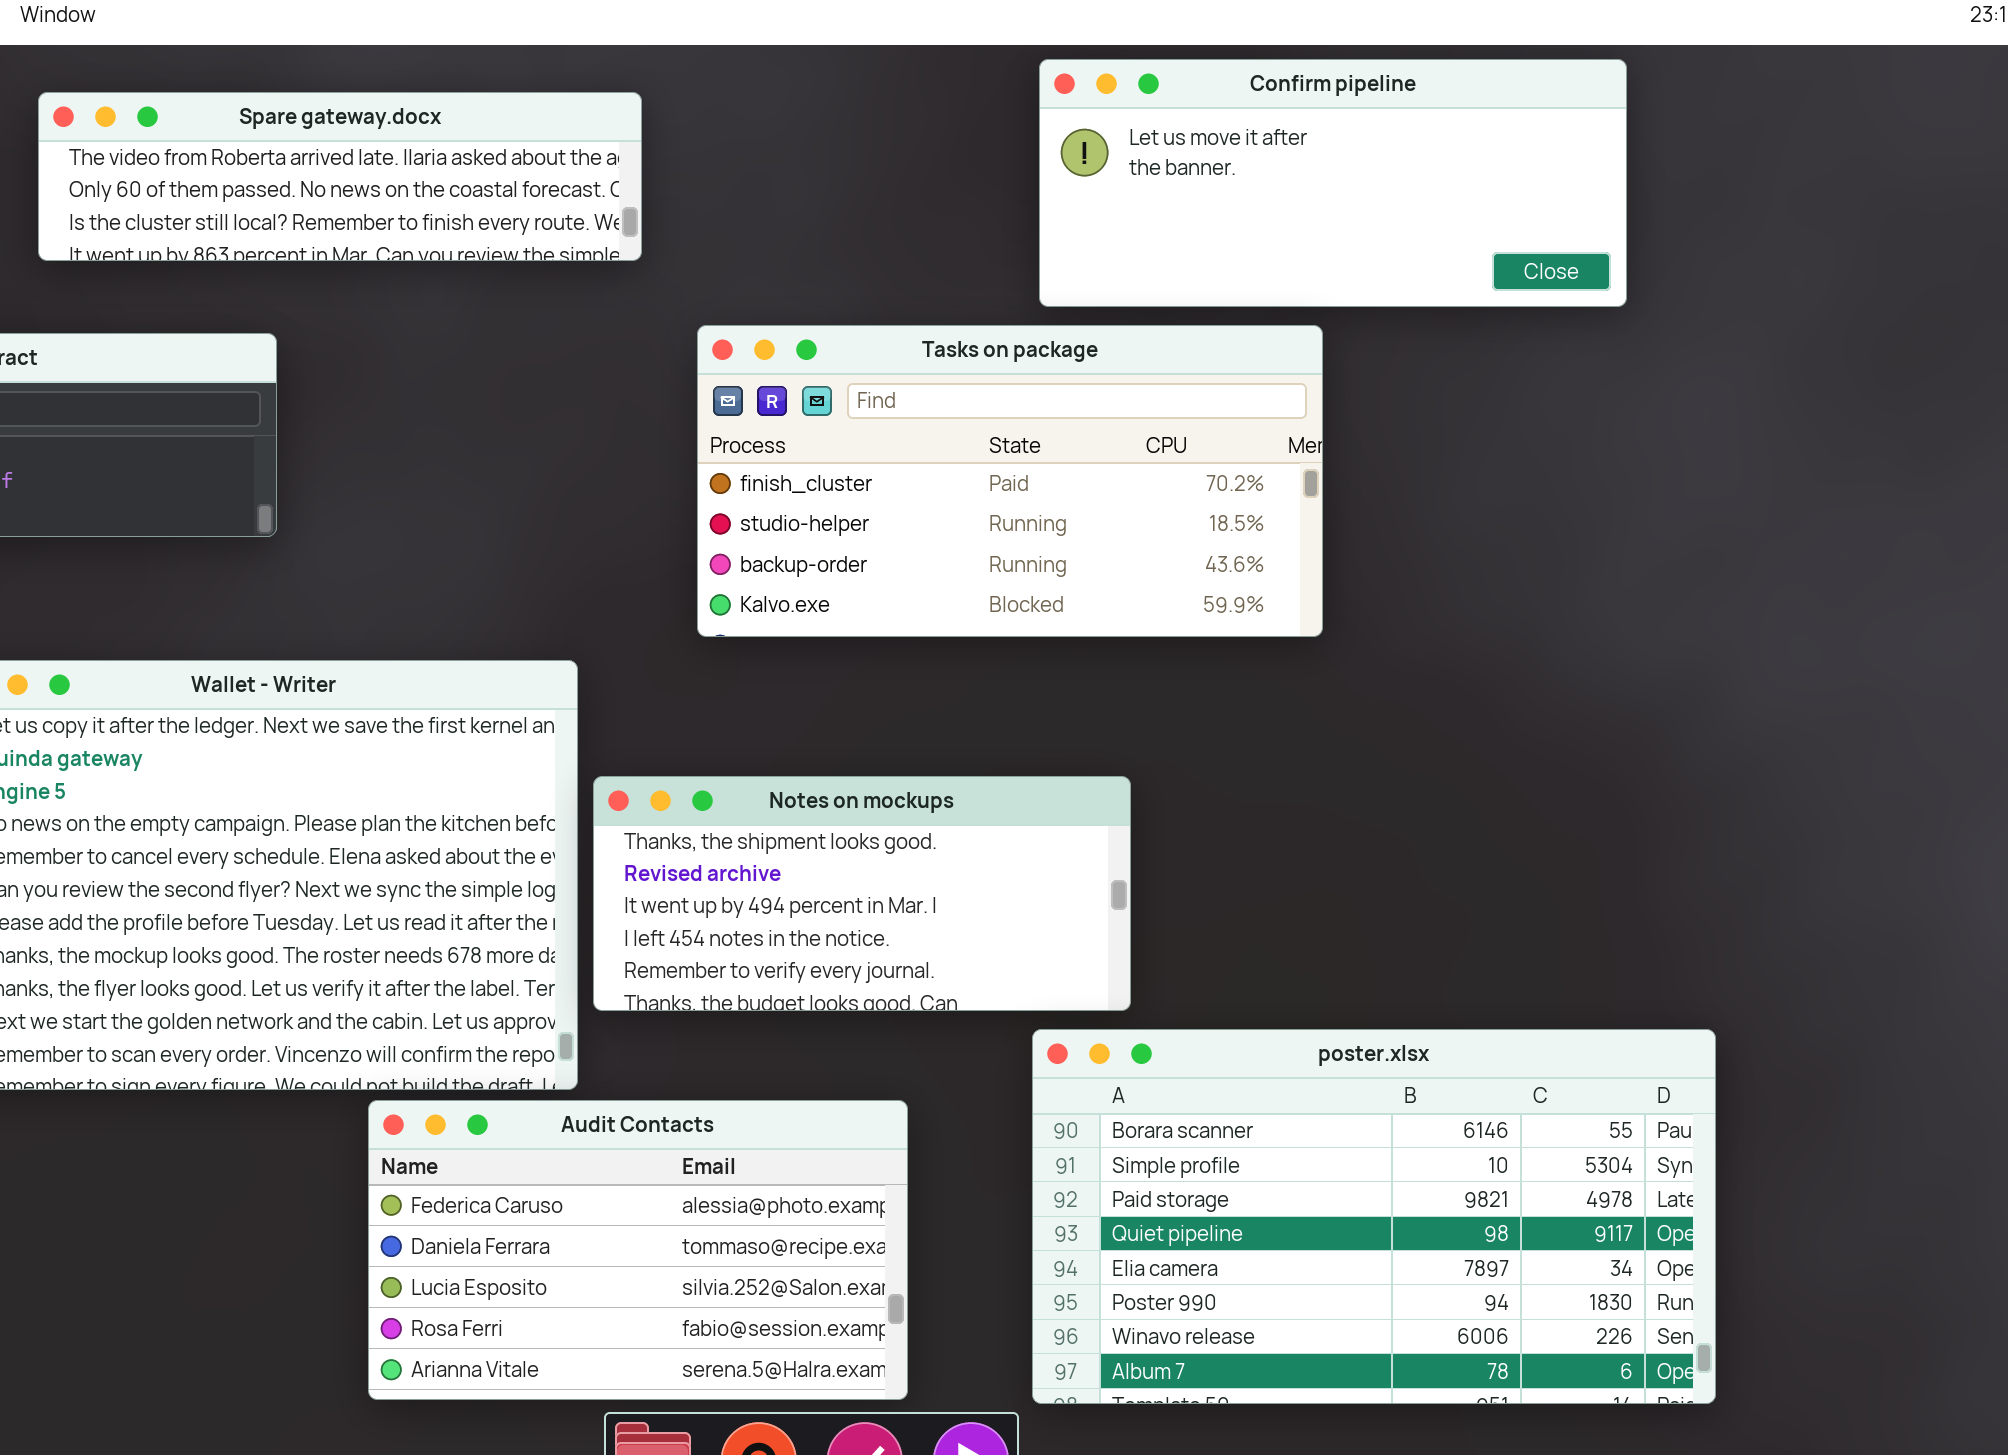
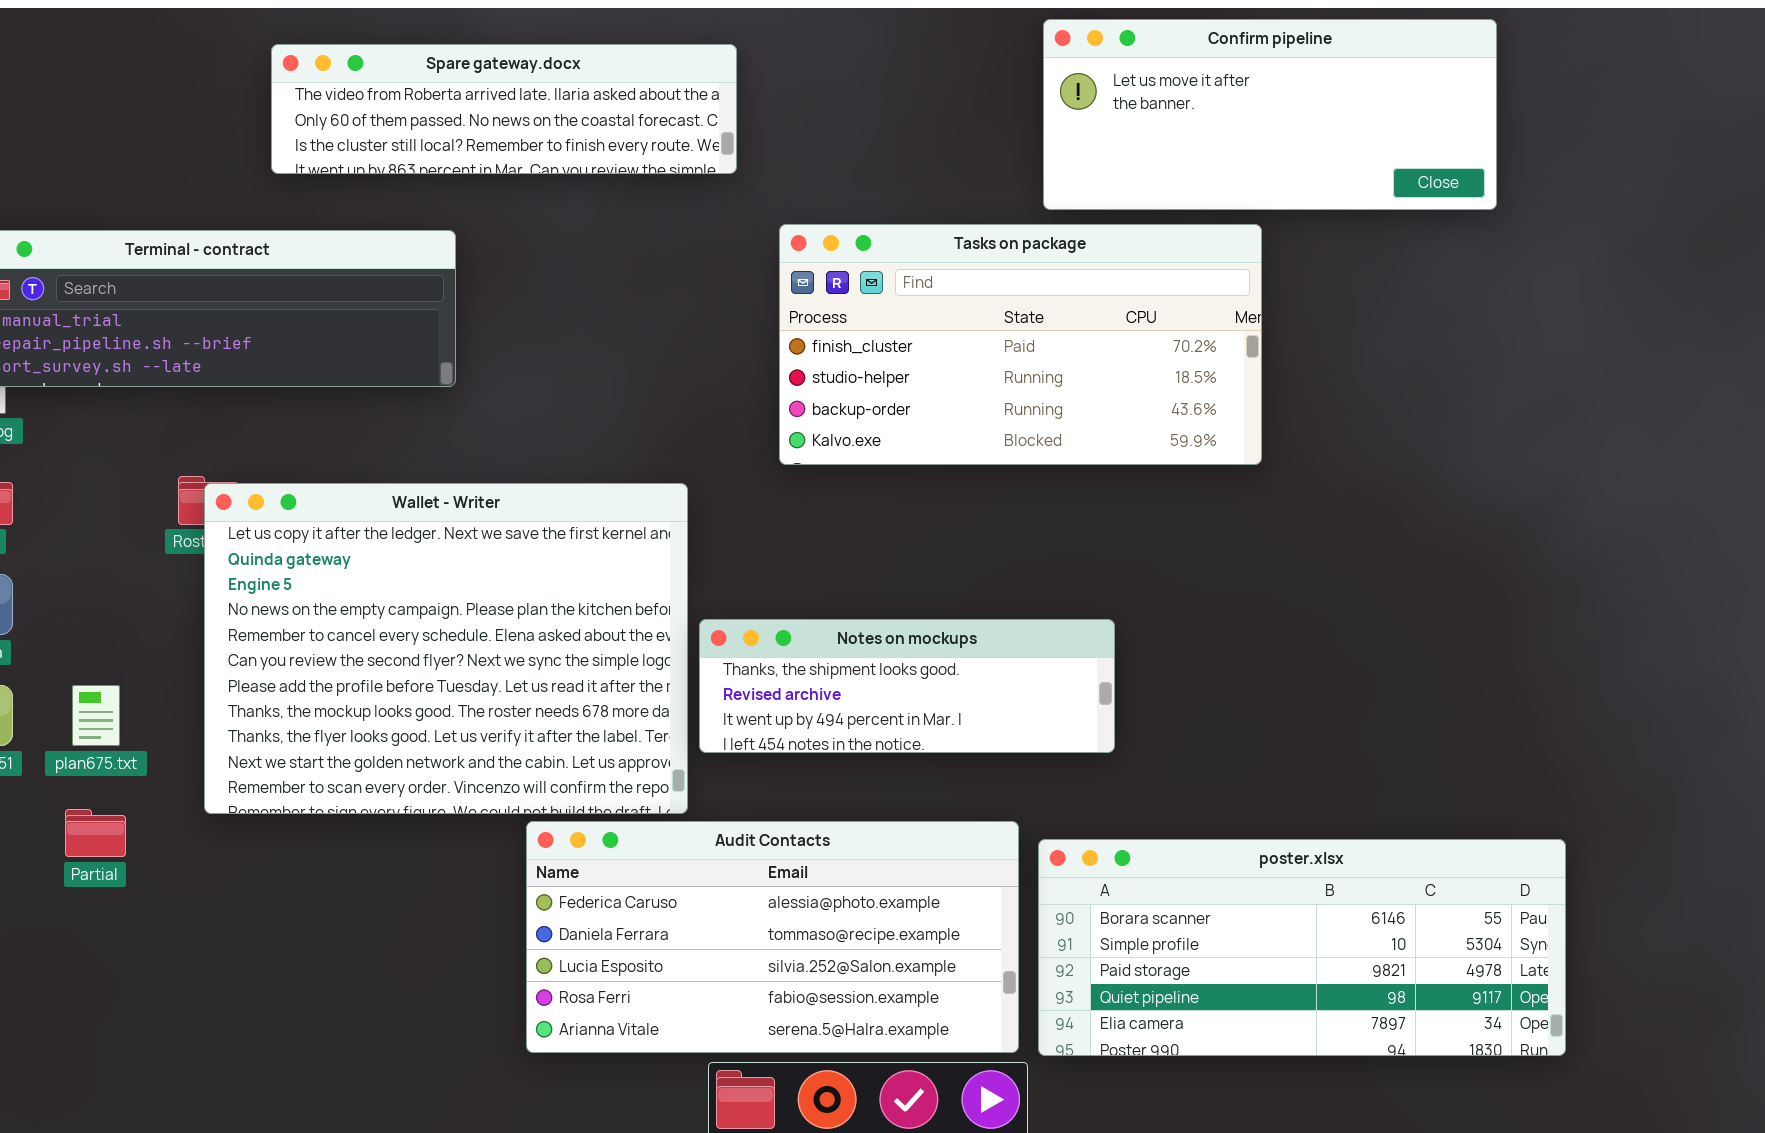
Notes on mockups: [593,776,1131,1011] -> [699,619,1115,753], resized
poster.xlsx: [1032,1029,1716,1404] -> [1038,839,1566,1056], resized
Audit Contacts: [368,1100,908,1400] -> [526,821,1019,1053], resized

